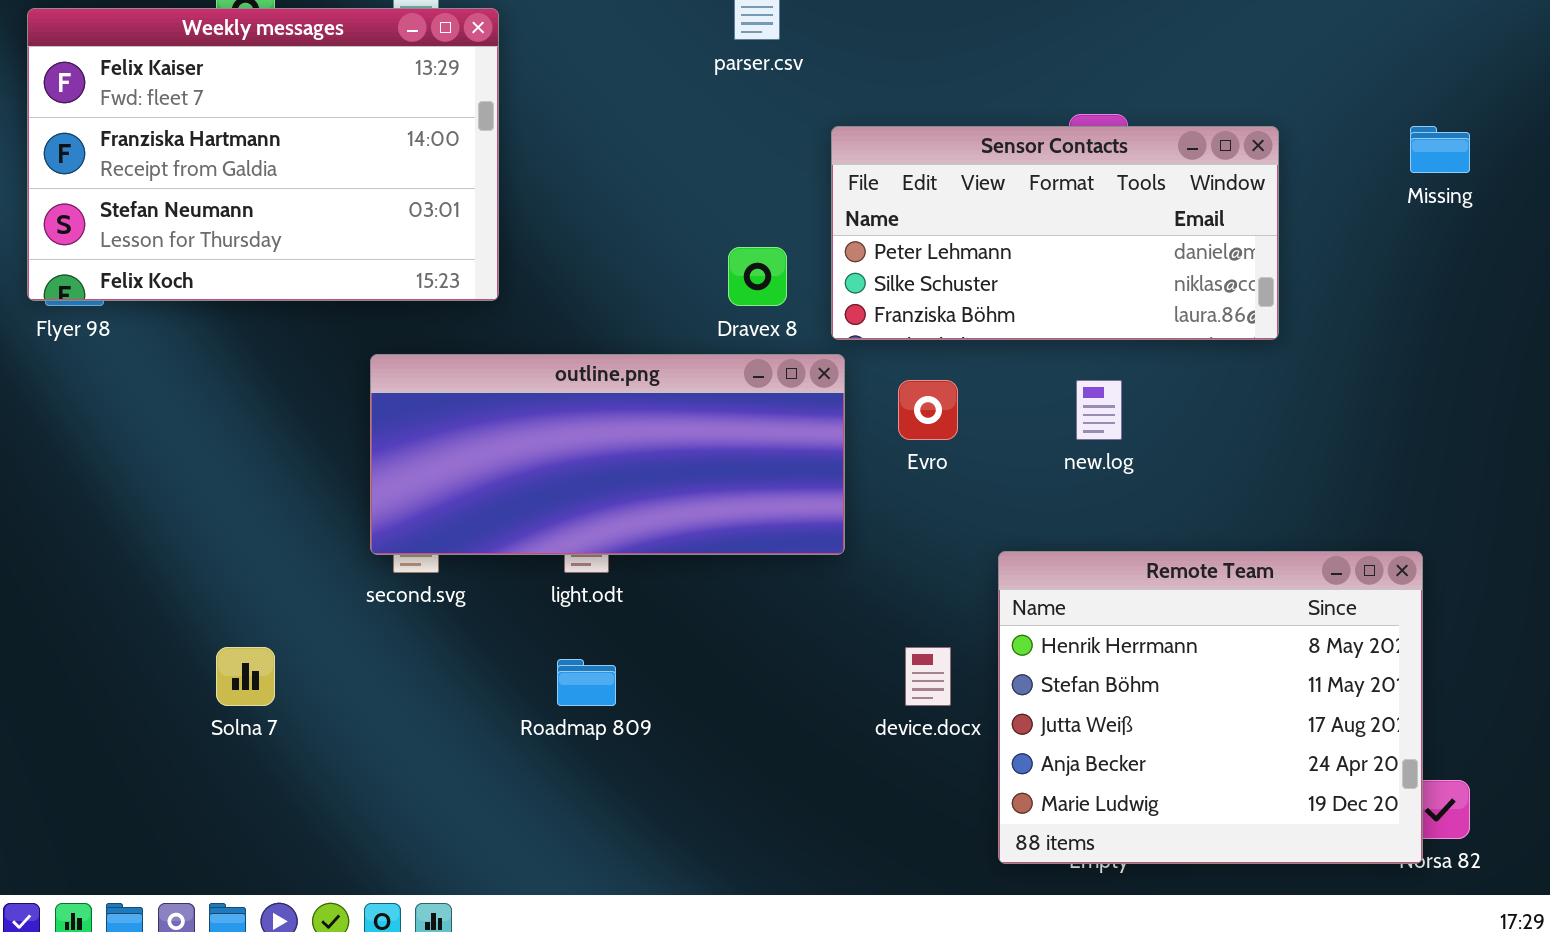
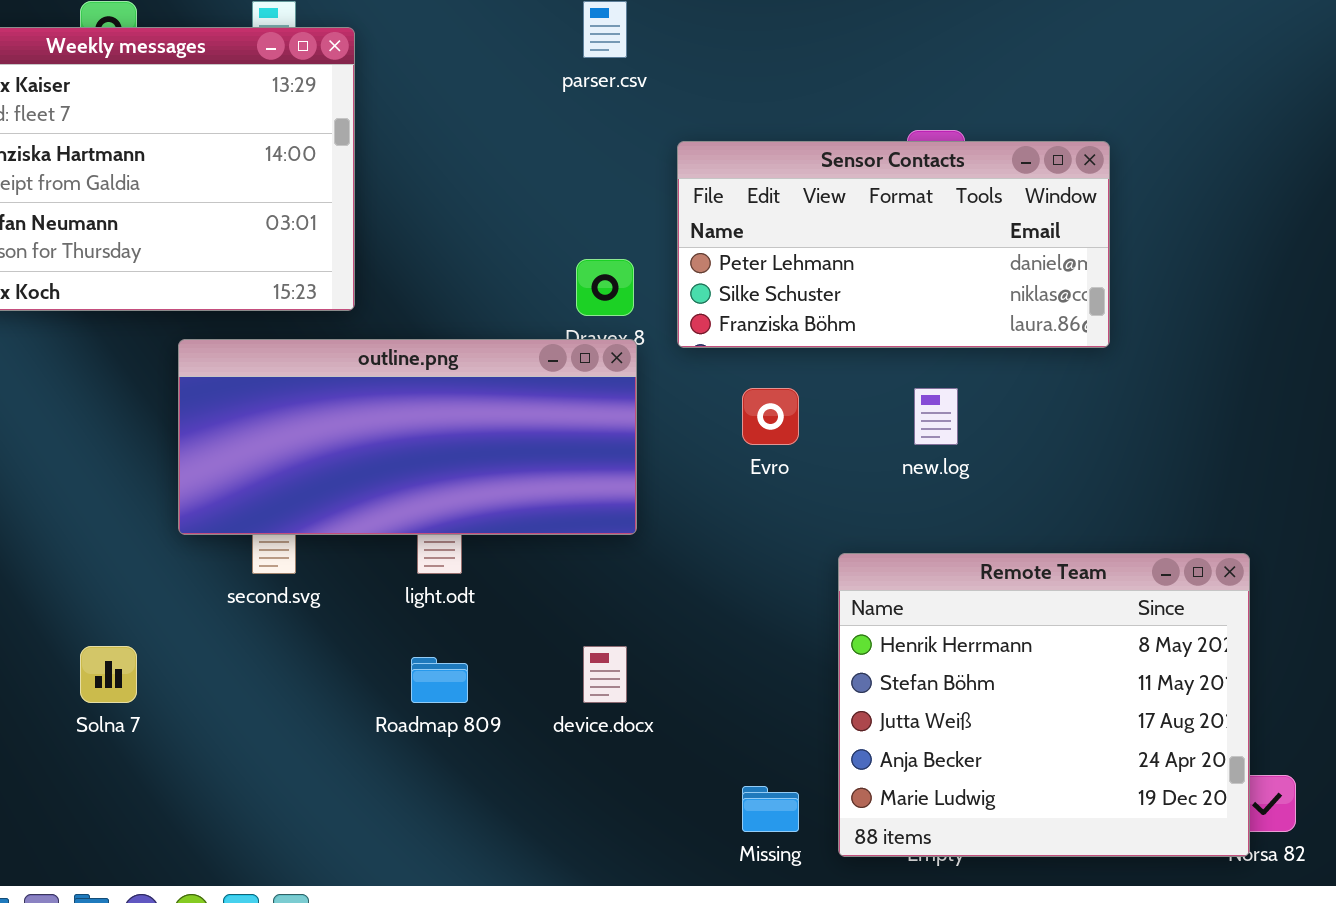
Missing: [1410,126,1470,173] -> [742,786,799,832], moved
outline.png: [370,354,845,555] -> [178,339,637,535], moved
device.docx: [905,647,951,706] -> [583,646,627,703], moved

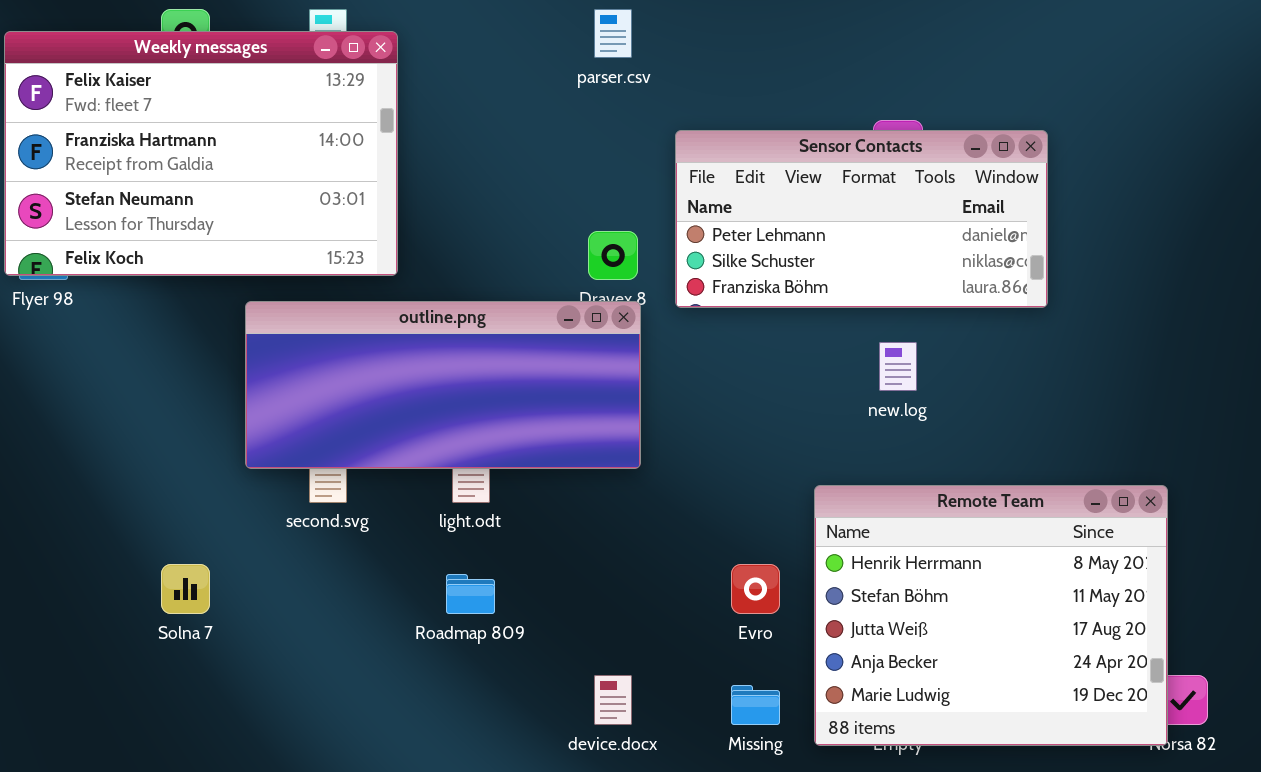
Evro: [742,388,799,445] -> [731,564,780,614], moved
device.docx: [583,646,627,703] -> [594,675,632,725], moved

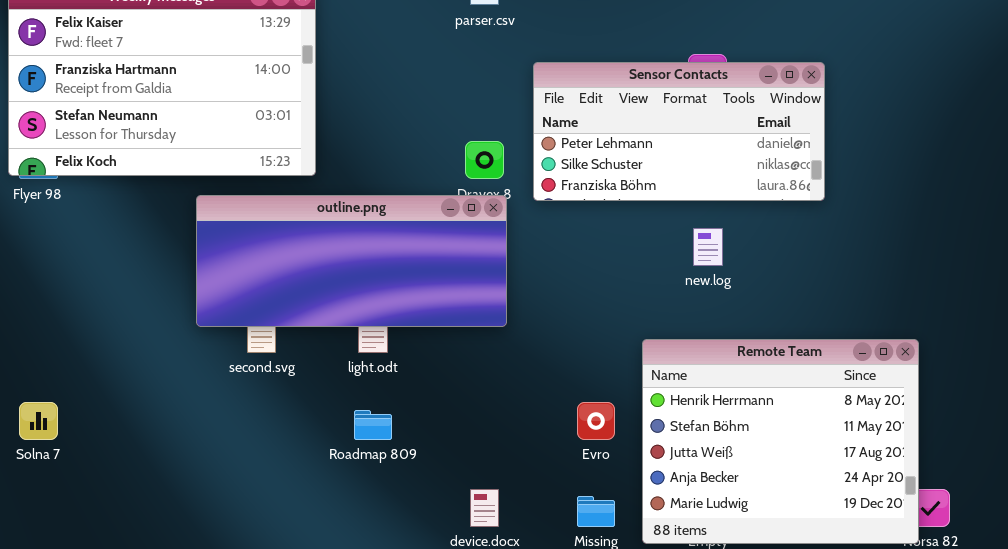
Solna 7: [161,564,210,614] -> [19,402,58,440], moved

